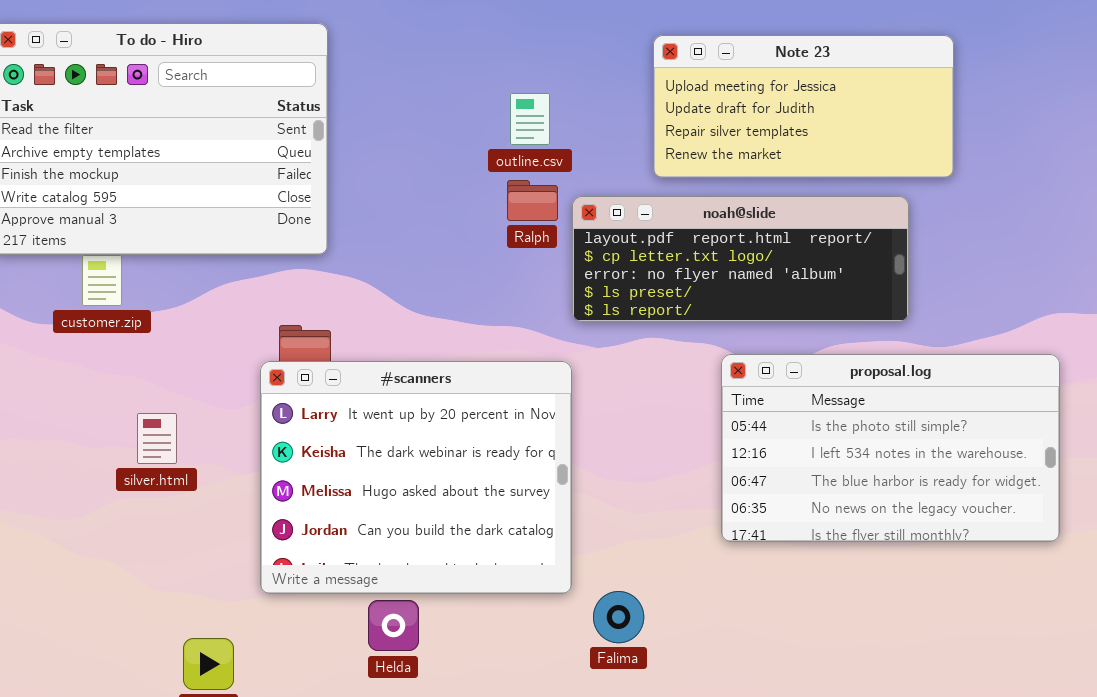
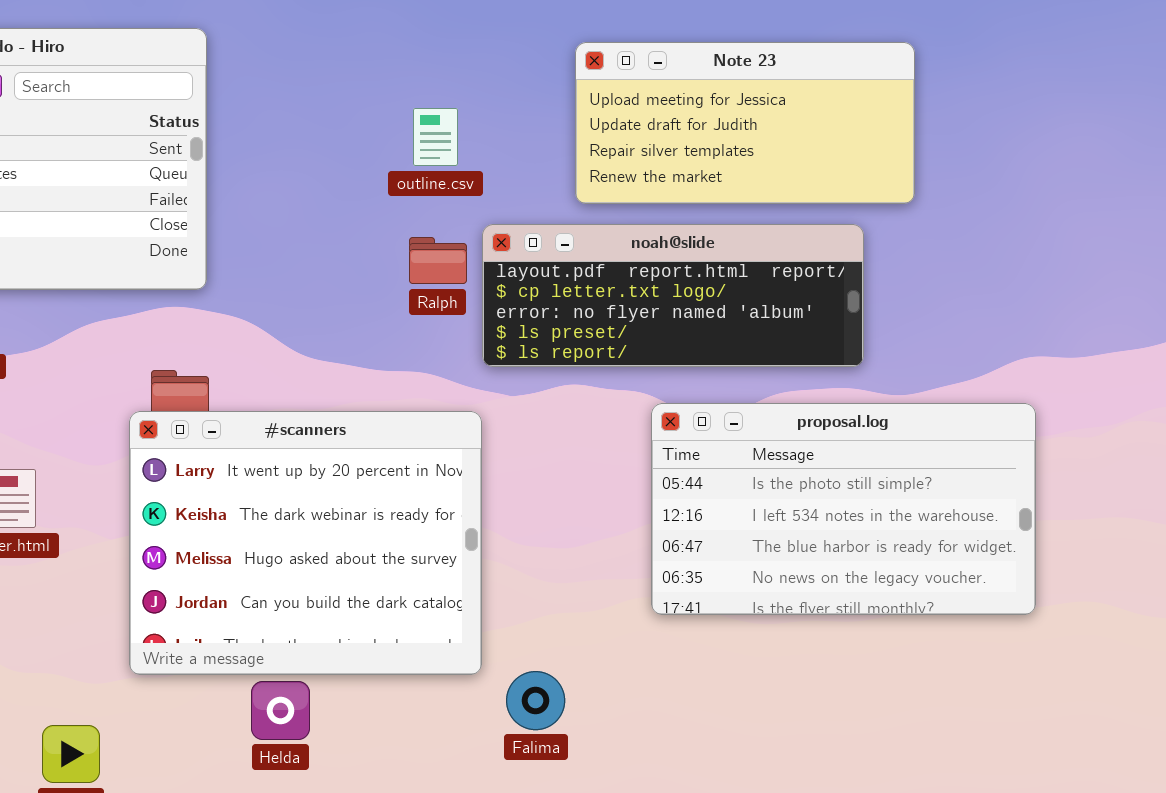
Ralph: [507,180,558,221] -> [409,237,467,284], moved

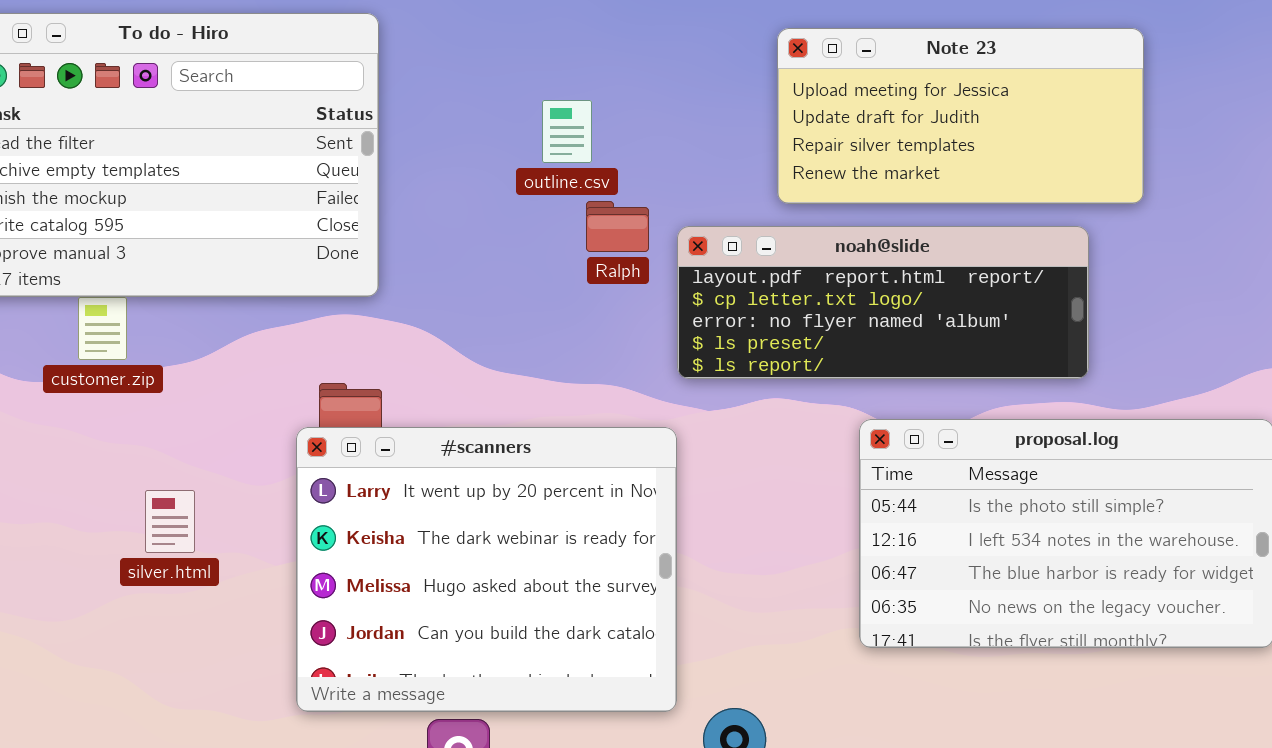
outline.csv: [413,108,458,166] -> [542,100,592,163], moved
Ralph: [409,237,467,284] -> [586,201,649,252], moved

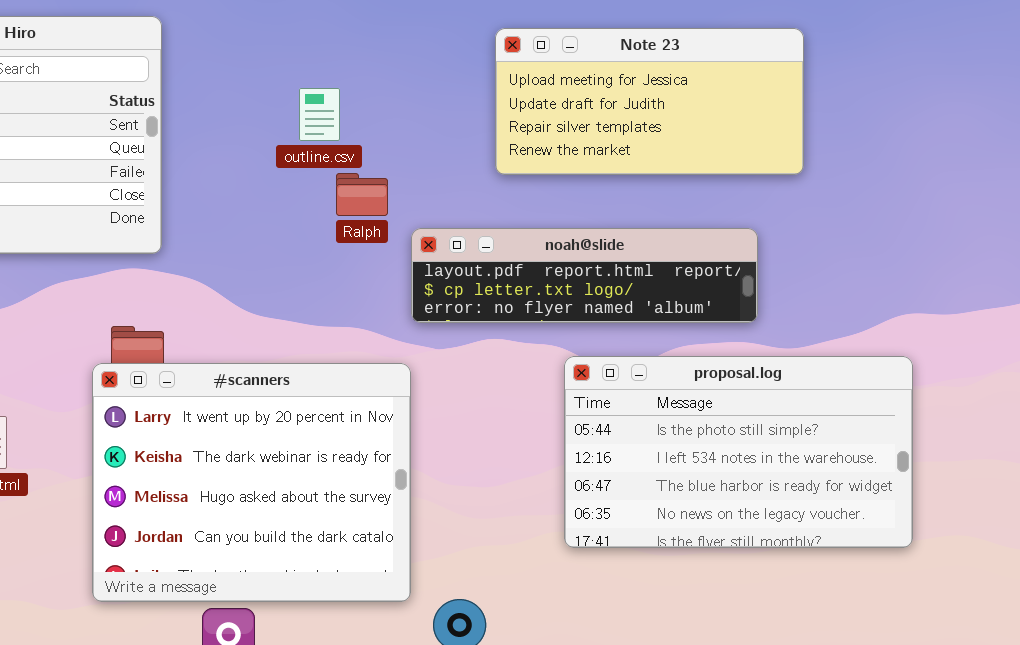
noah@slide: [677,226,1089,379] -> [411,228,758,323], resized

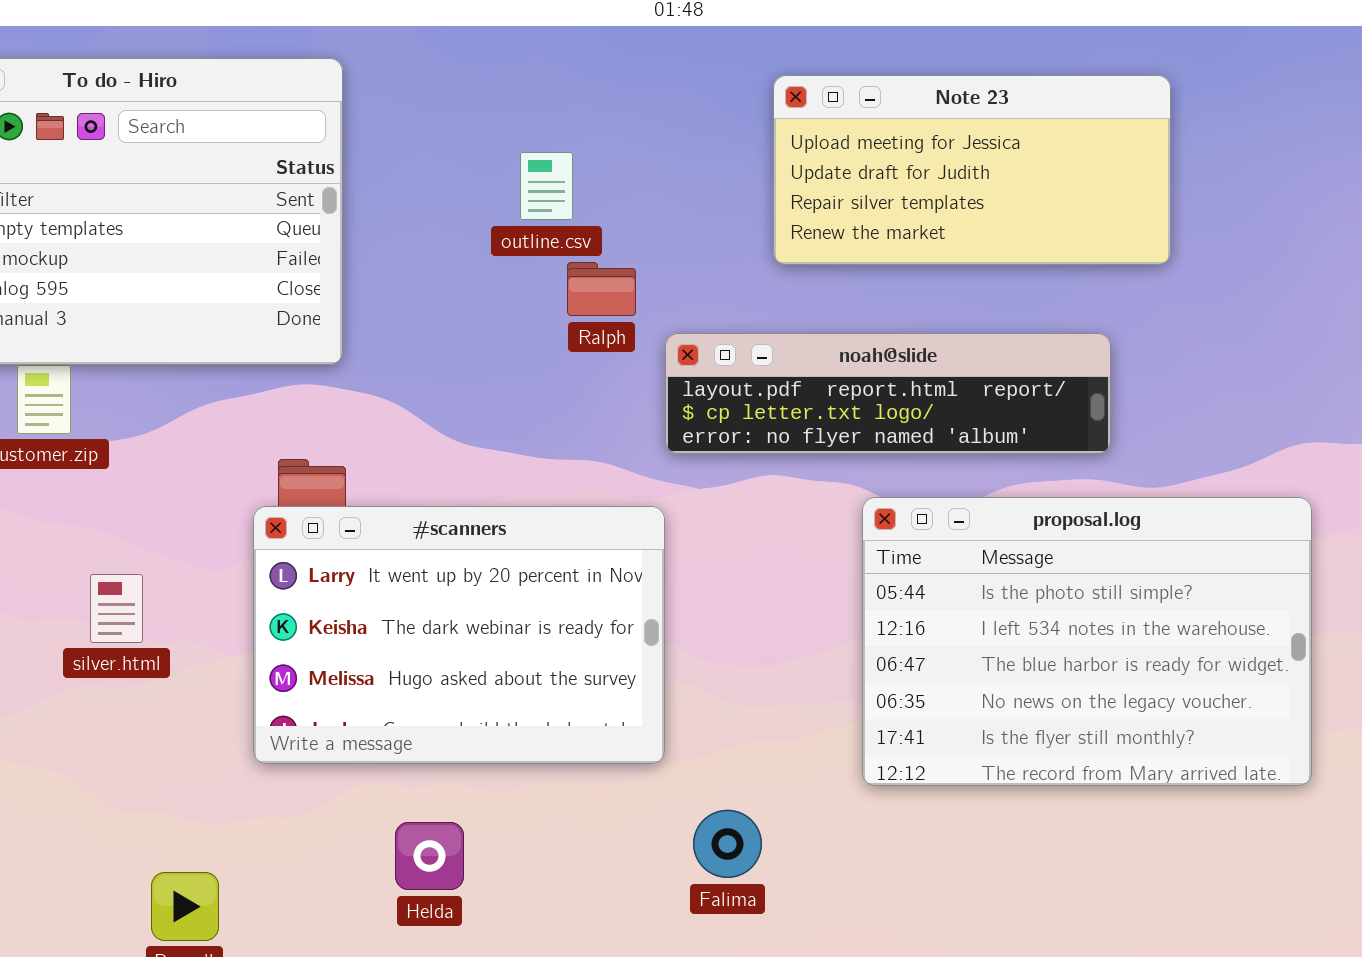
proposal.log: [564,356,913,548] -> [862,497,1312,786], resized
#scanners: [92,363,411,602] -> [253,506,665,764], resized

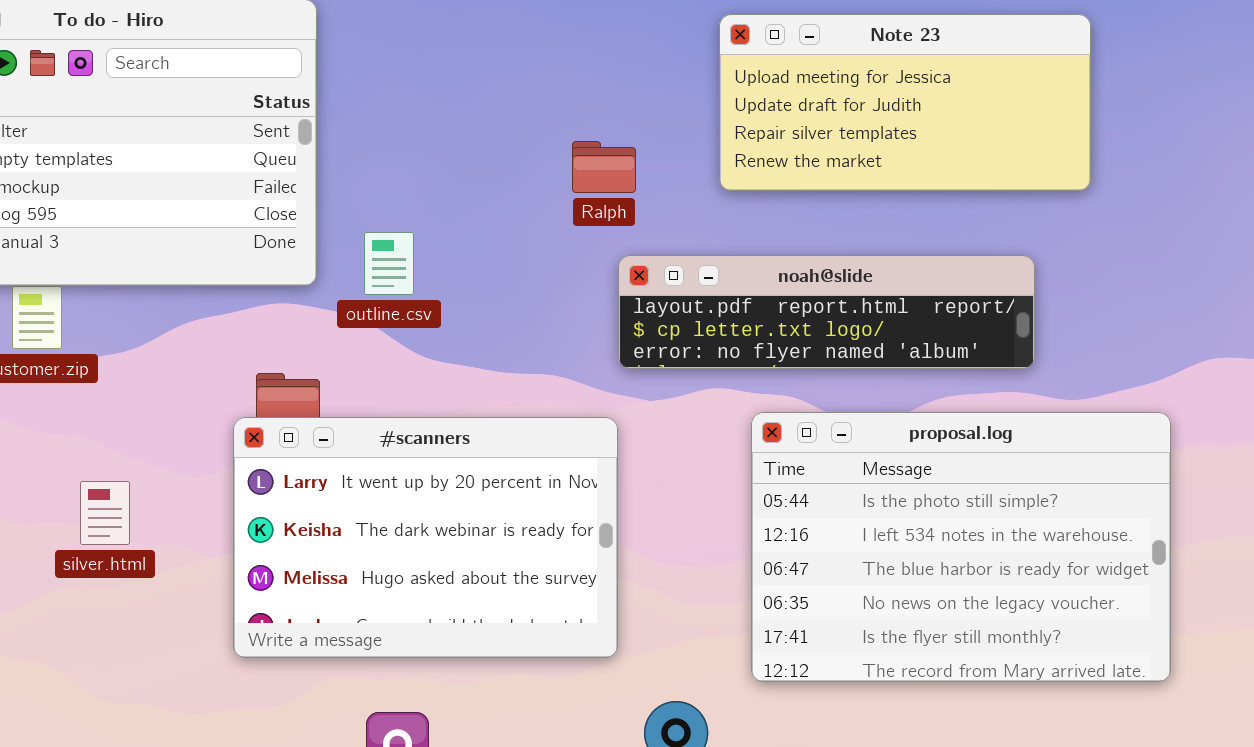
outline.csv: [520,152,573,220] -> [364,232,414,295], moved
Ralph: [567,262,636,316] -> [572,141,636,193], moved
proposal.log: [862,497,1312,786] -> [751,412,1171,682], moved

